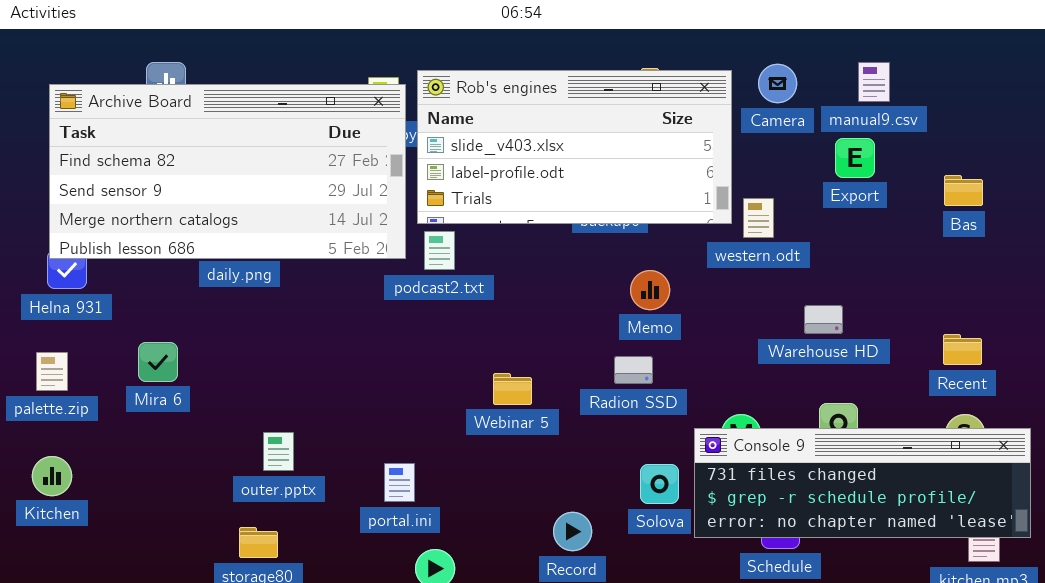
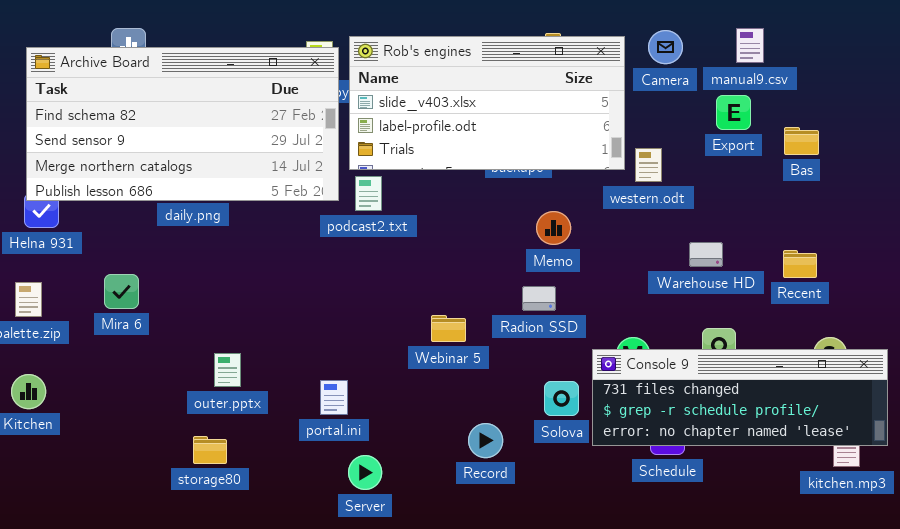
Bas: [944,175,983,206] -> [784,127,819,155], moved
Recent: [943,334,982,365] -> [783,250,817,278], moved
Webinar 5: [493,373,532,405] -> [431,315,466,342], moved

